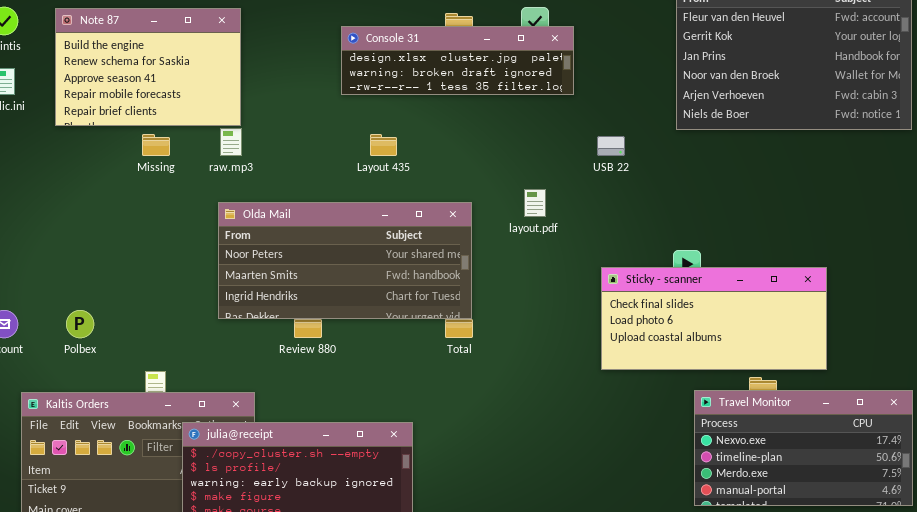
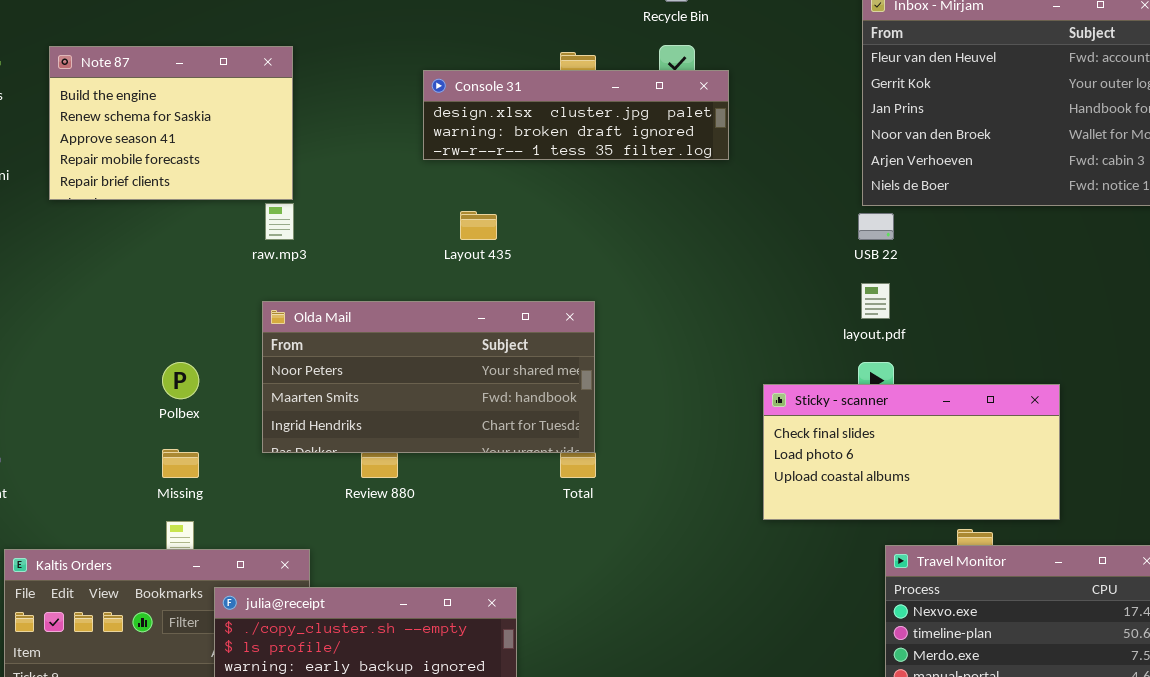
Missing: [142,134,170,156] -> [162,449,199,478], moved
USB 22: [597,136,625,156] -> [858,213,894,240], moved
layout.pdf: [524,189,546,217] -> [861,283,890,319], moved
Polbex: [66,310,94,338] -> [162,362,199,399], moved

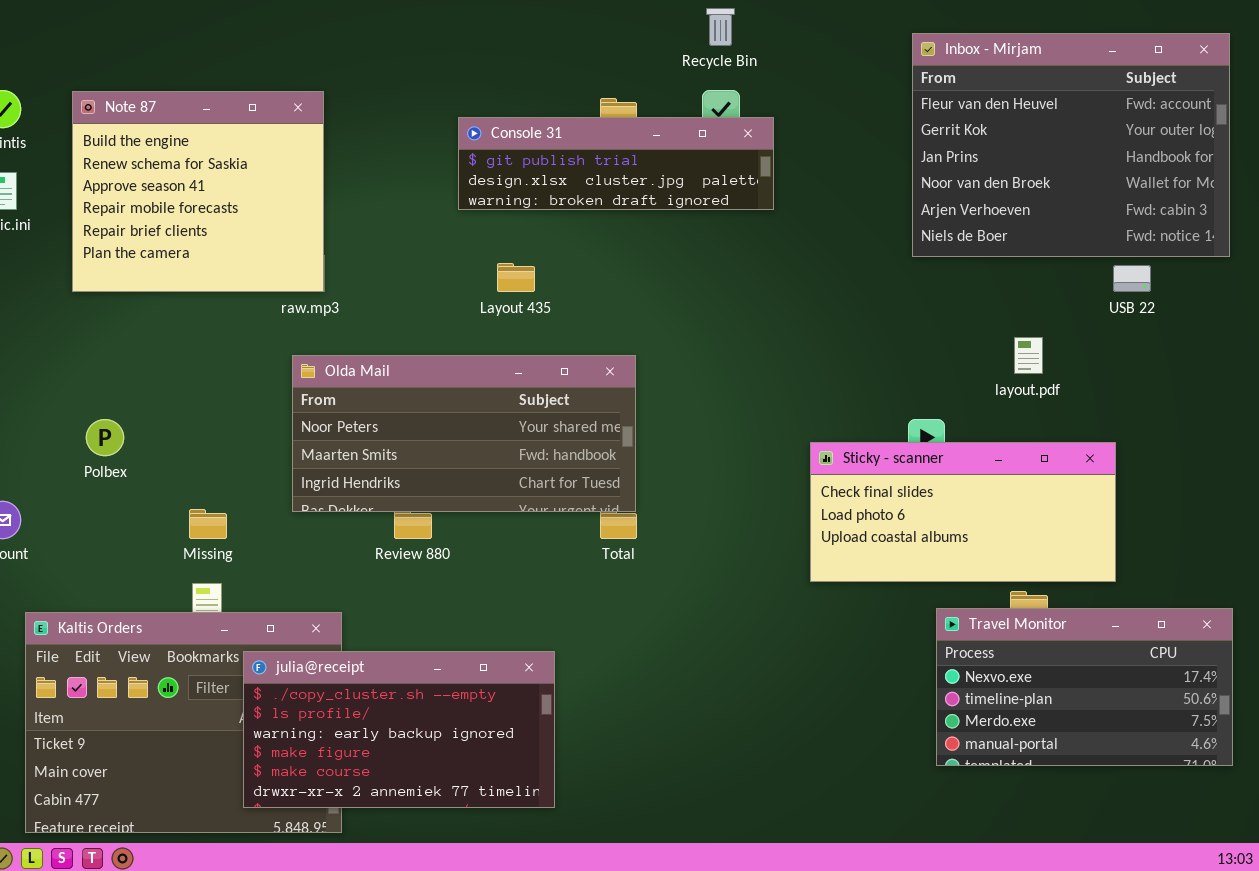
Note 87: [49,46,293,200] -> [72,91,324,292], resized
Console 31: [423,70,729,160] -> [458,117,774,210], scrolled up 1 row
USB 22: [858,213,894,240] -> [1113,265,1151,292], moved
layout.pdf: [861,283,890,319] -> [1014,337,1043,374], moved
Polbex: [162,362,199,399] -> [86,419,124,456], moved

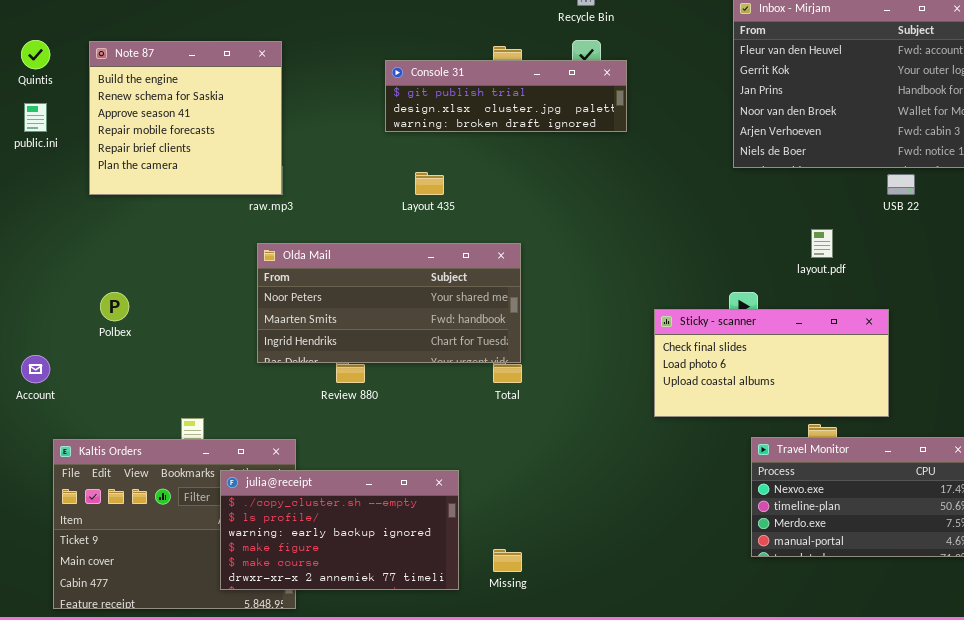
Missing: [189,509,227,539] -> [493,549,522,572], moved

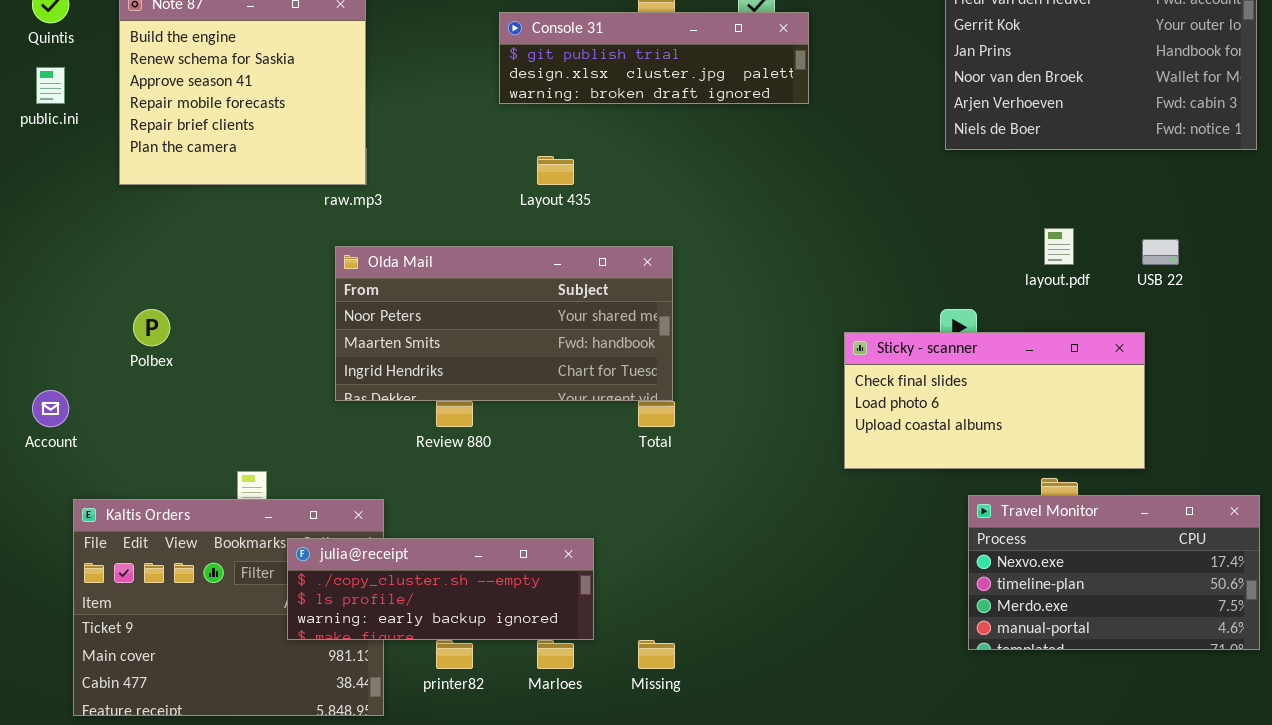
USB 22: [887,174,915,195] -> [1142,239,1179,265], moved
julia@receipt: [220,470,459,590] -> [287,538,594,640], resized

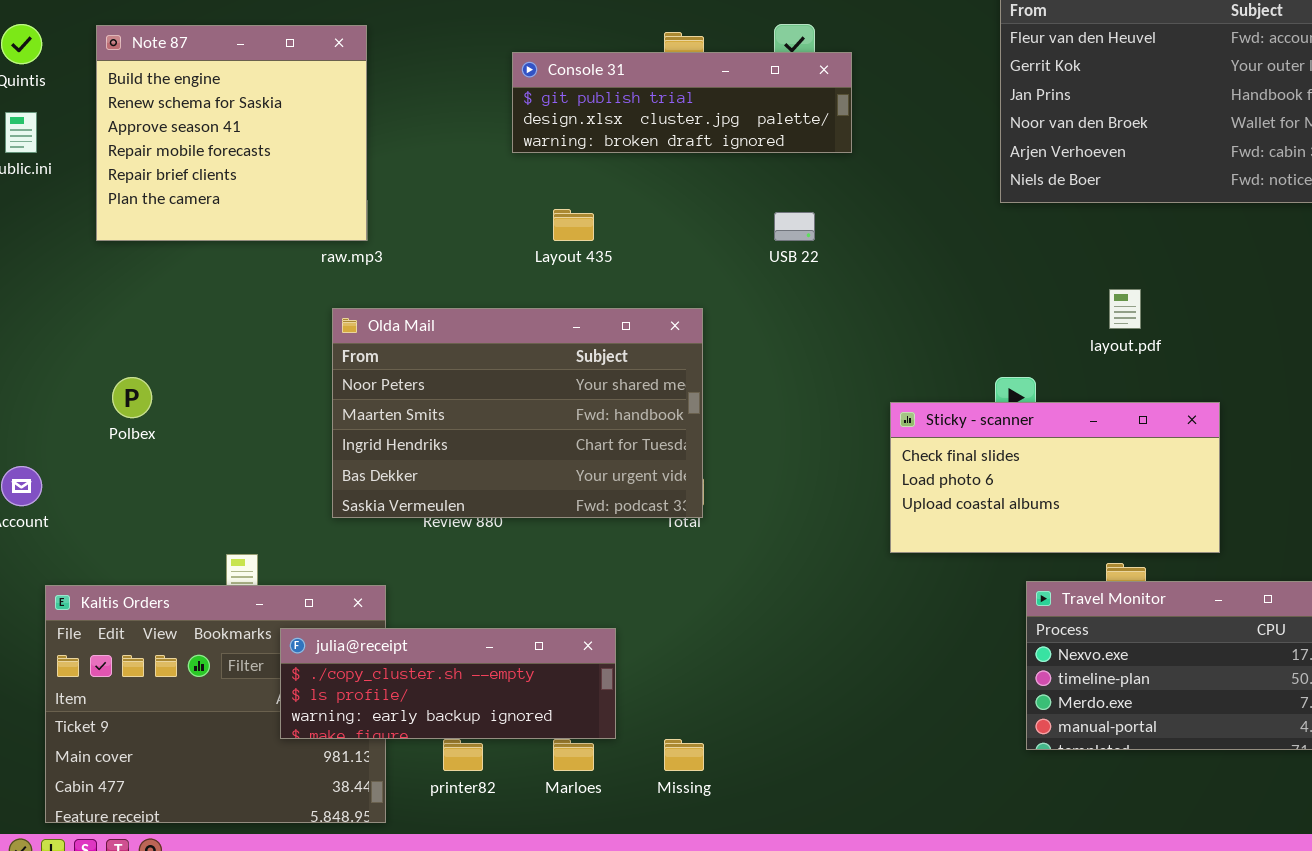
USB 22: [1142,239,1179,265] -> [774,212,815,241], moved
Olda Mail: [335,246,673,401] -> [332,308,703,518], resized

